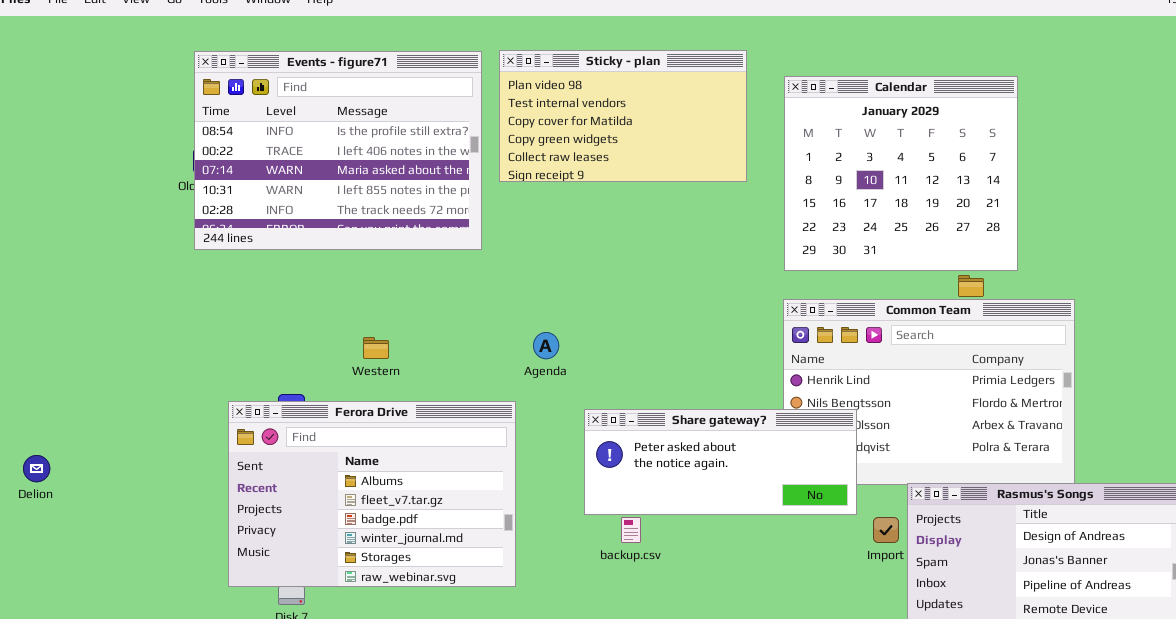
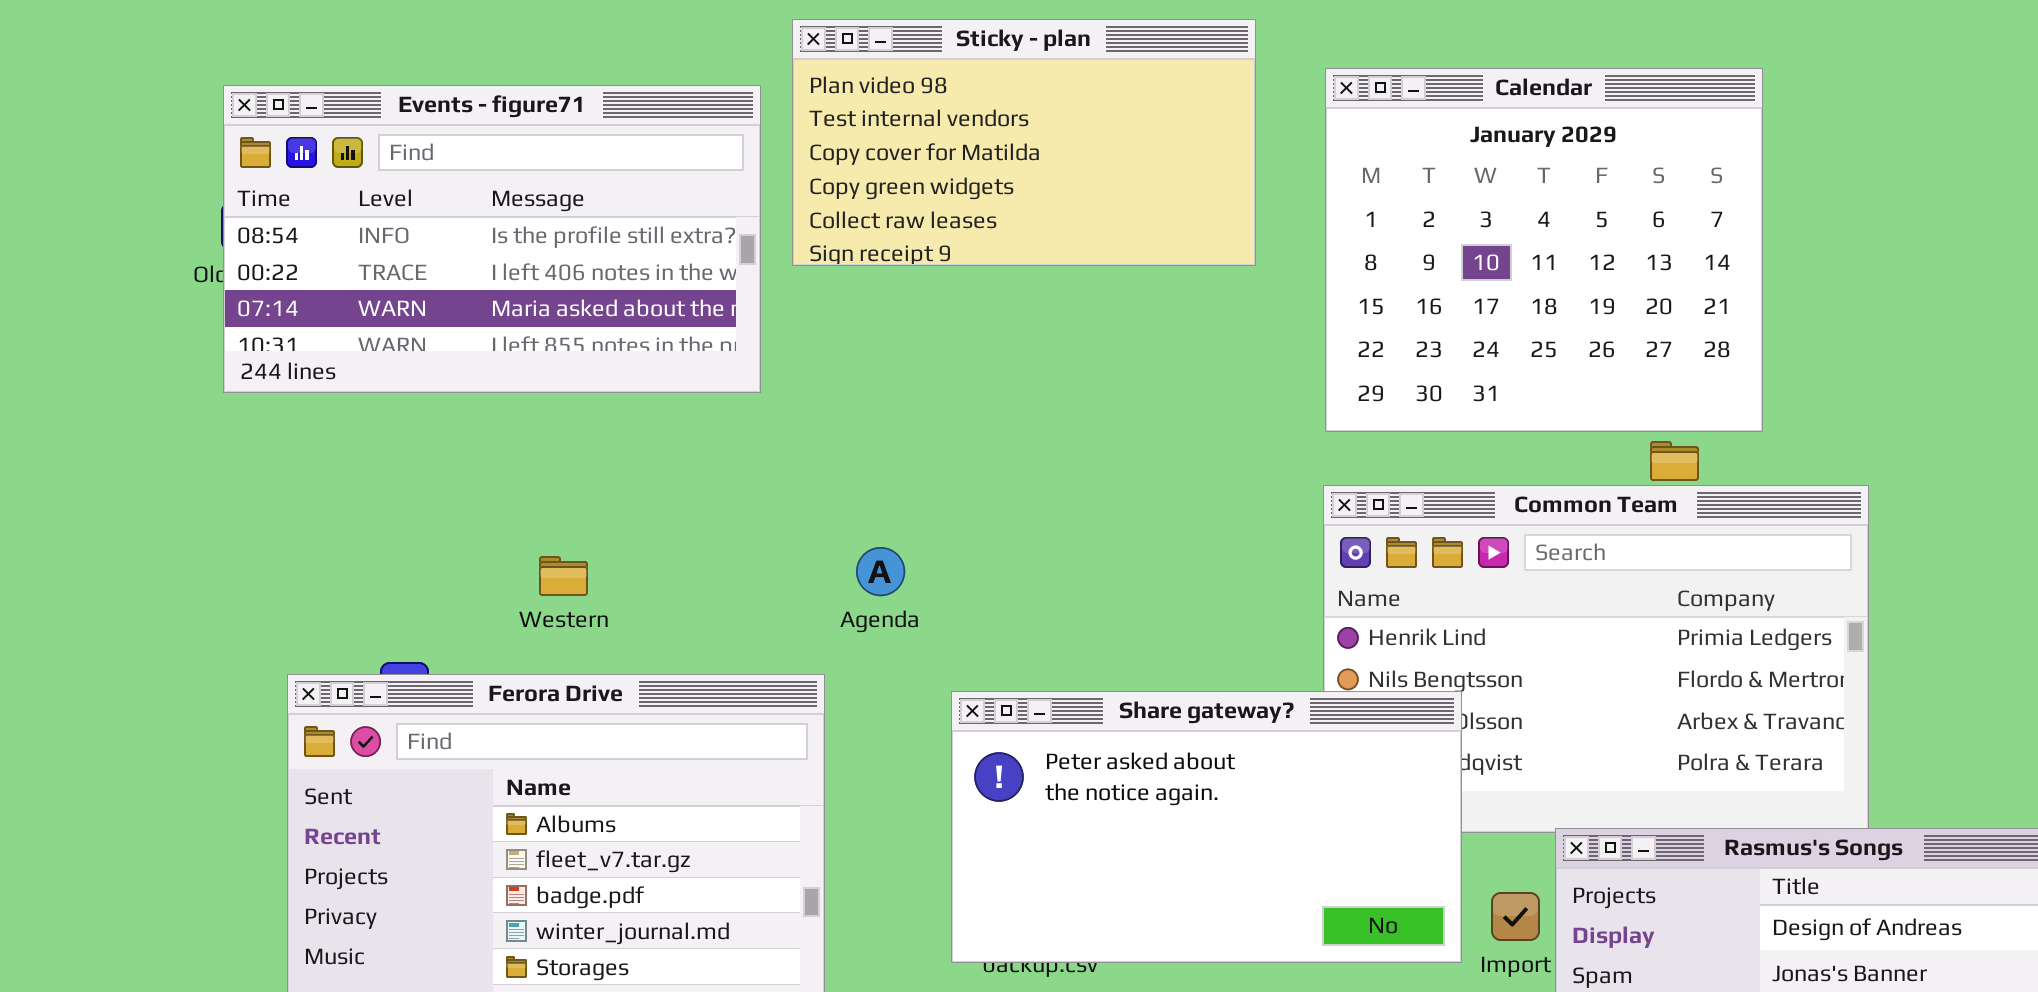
Events - figure71: [194,51,482,250] -> [223,85,761,393], resized
Share gateway?: [584,409,857,515] -> [951,691,1462,963], resized

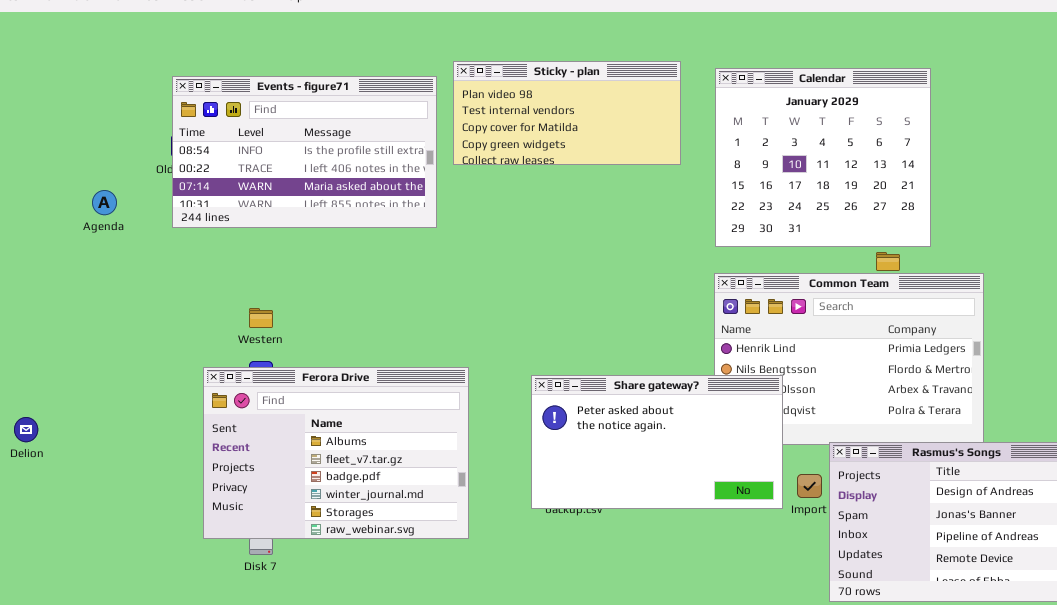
Sticky - plan: [792,19,1256,266] -> [453,61,681,165], resized
Agenda: [856,547,905,596] -> [92,190,117,215], moved
Western: [539,556,588,596] -> [249,308,273,328], moved

